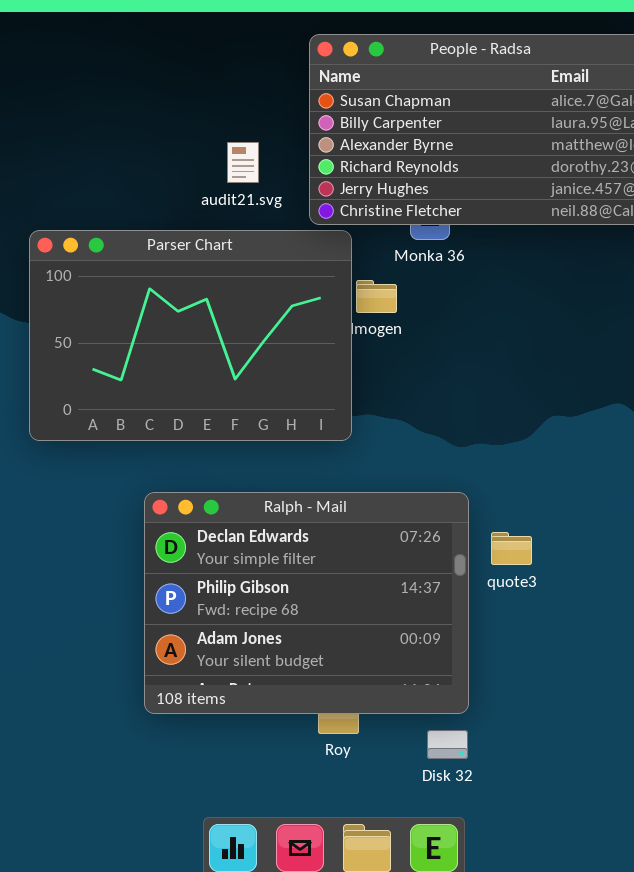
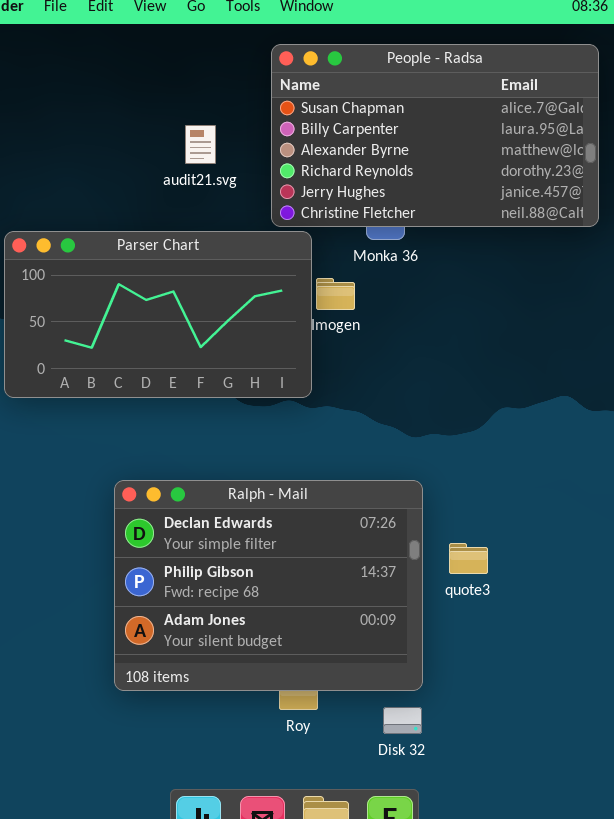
audit21.svg: [227,142,259,183] -> [185,125,216,164], moved
Parser Chart: [29,230,352,441] -> [4,231,312,398], resized
quote3: [491,532,532,565] -> [449,543,488,574], moved

